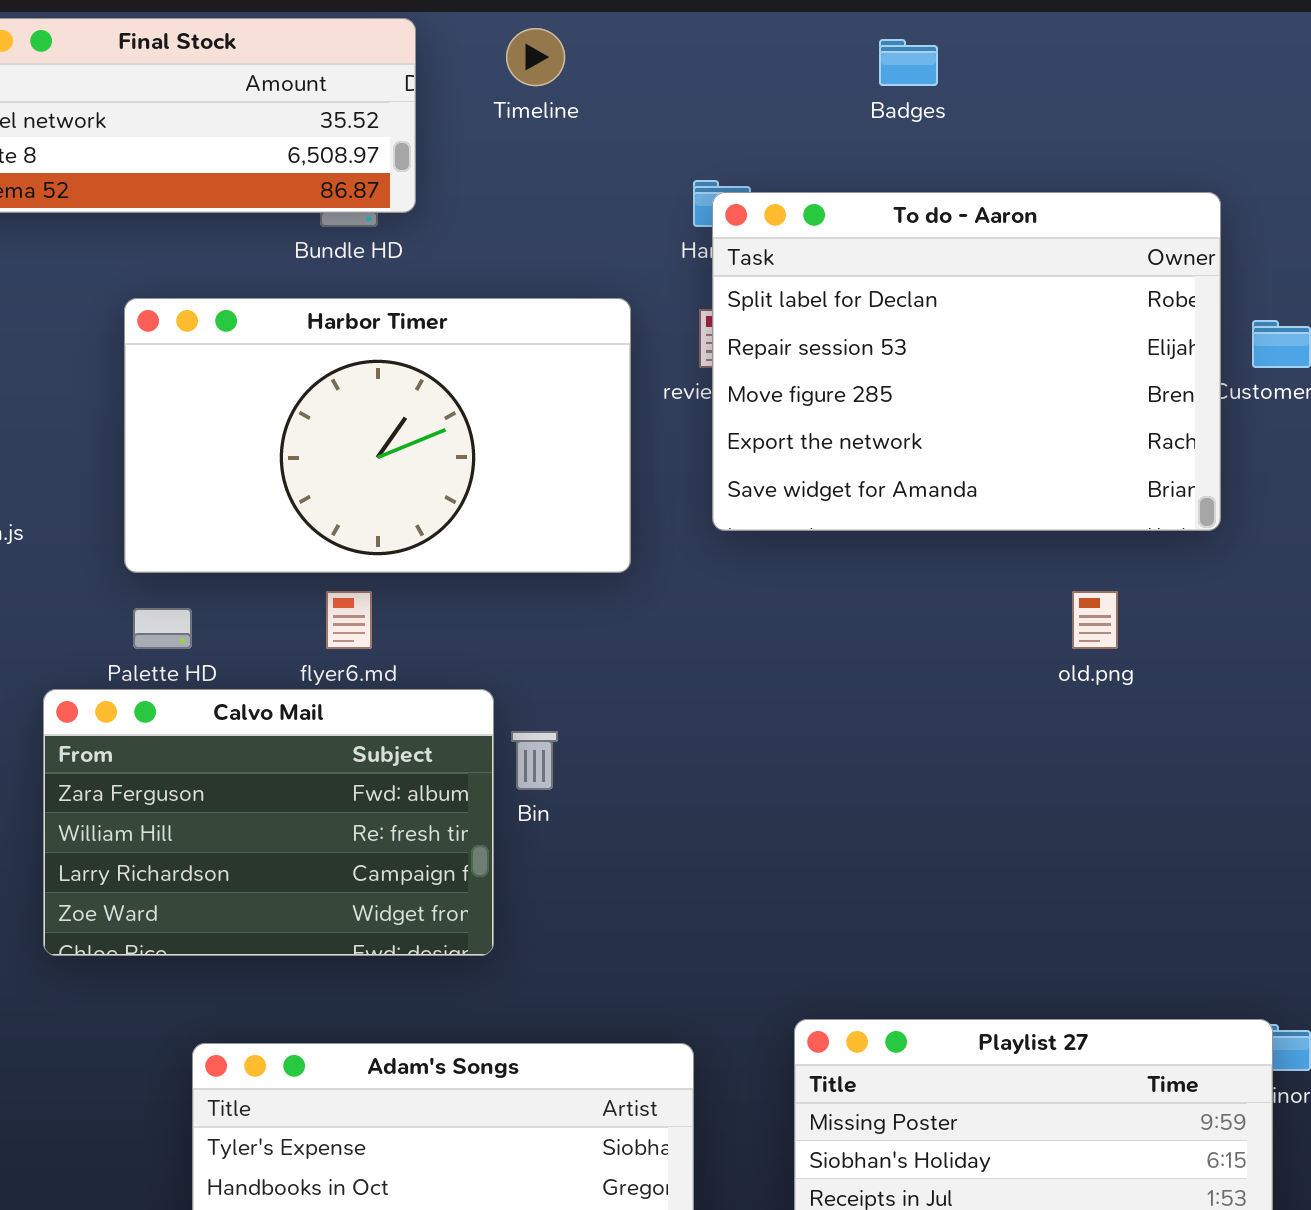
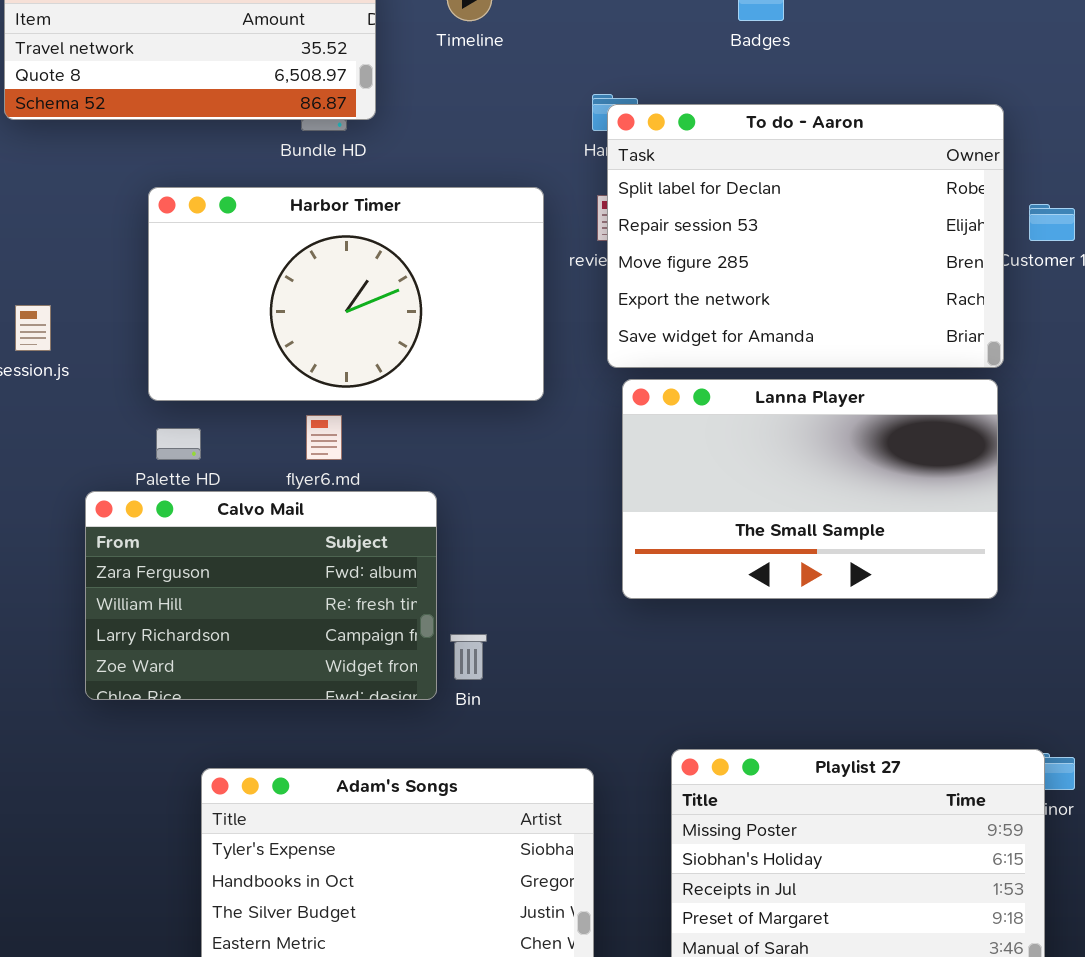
Lanna Player: none -> [622,379,998,599], opened
Bin: [511,731,558,790] -> [450,634,487,680], moved

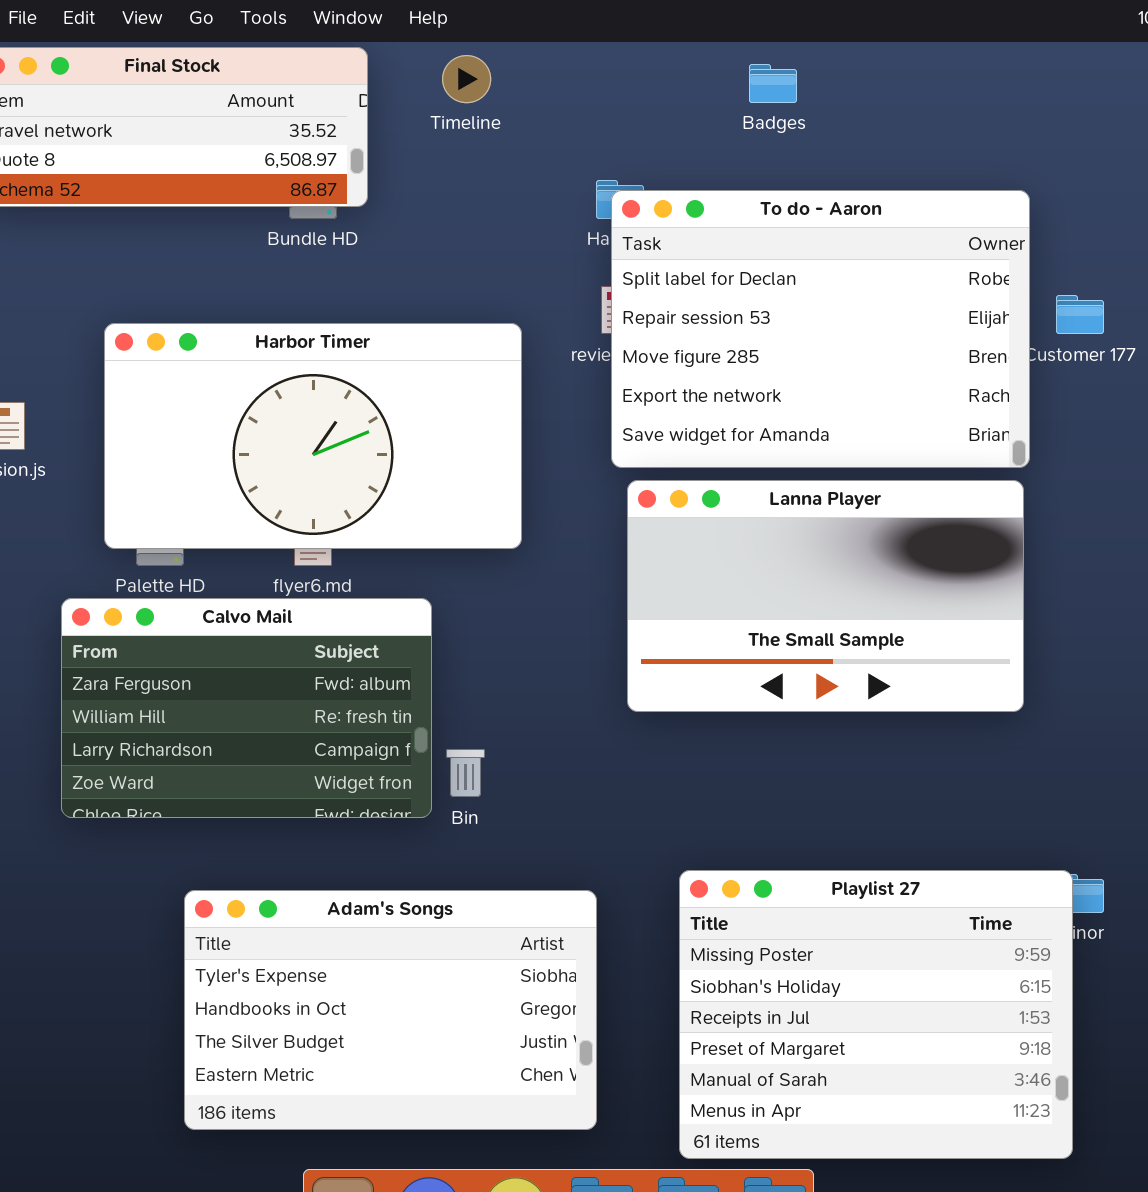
Harbor Timer: [148,187,544,401] -> [104,323,522,549], moved

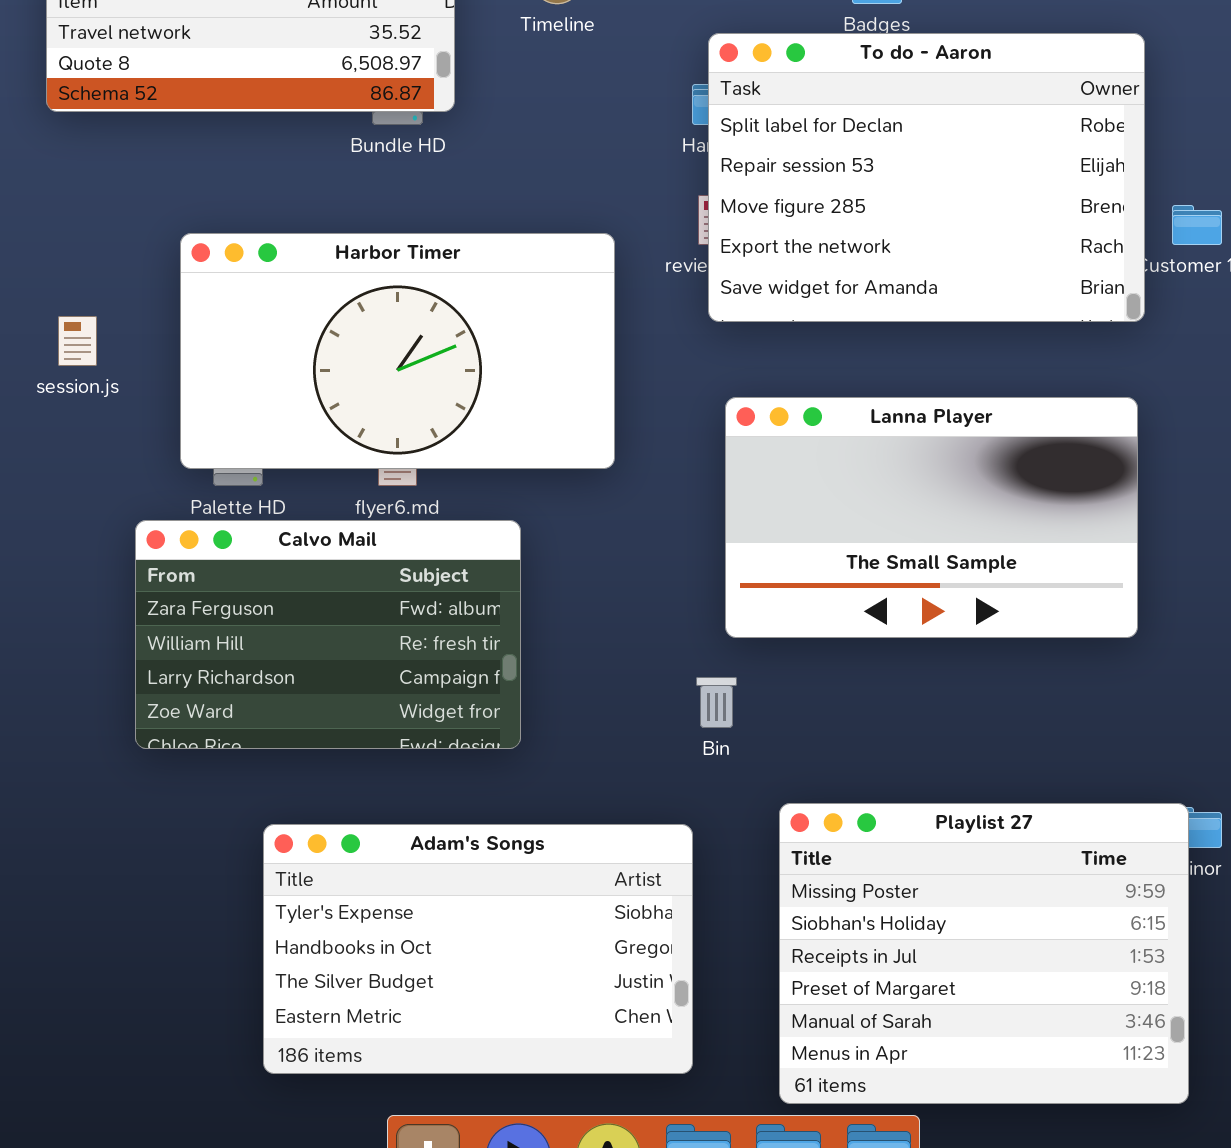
To do - Aaron: [611,190,1030,468] -> [708,33,1145,322], moved
Bin: [446,749,485,797] -> [696,677,737,728], moved

